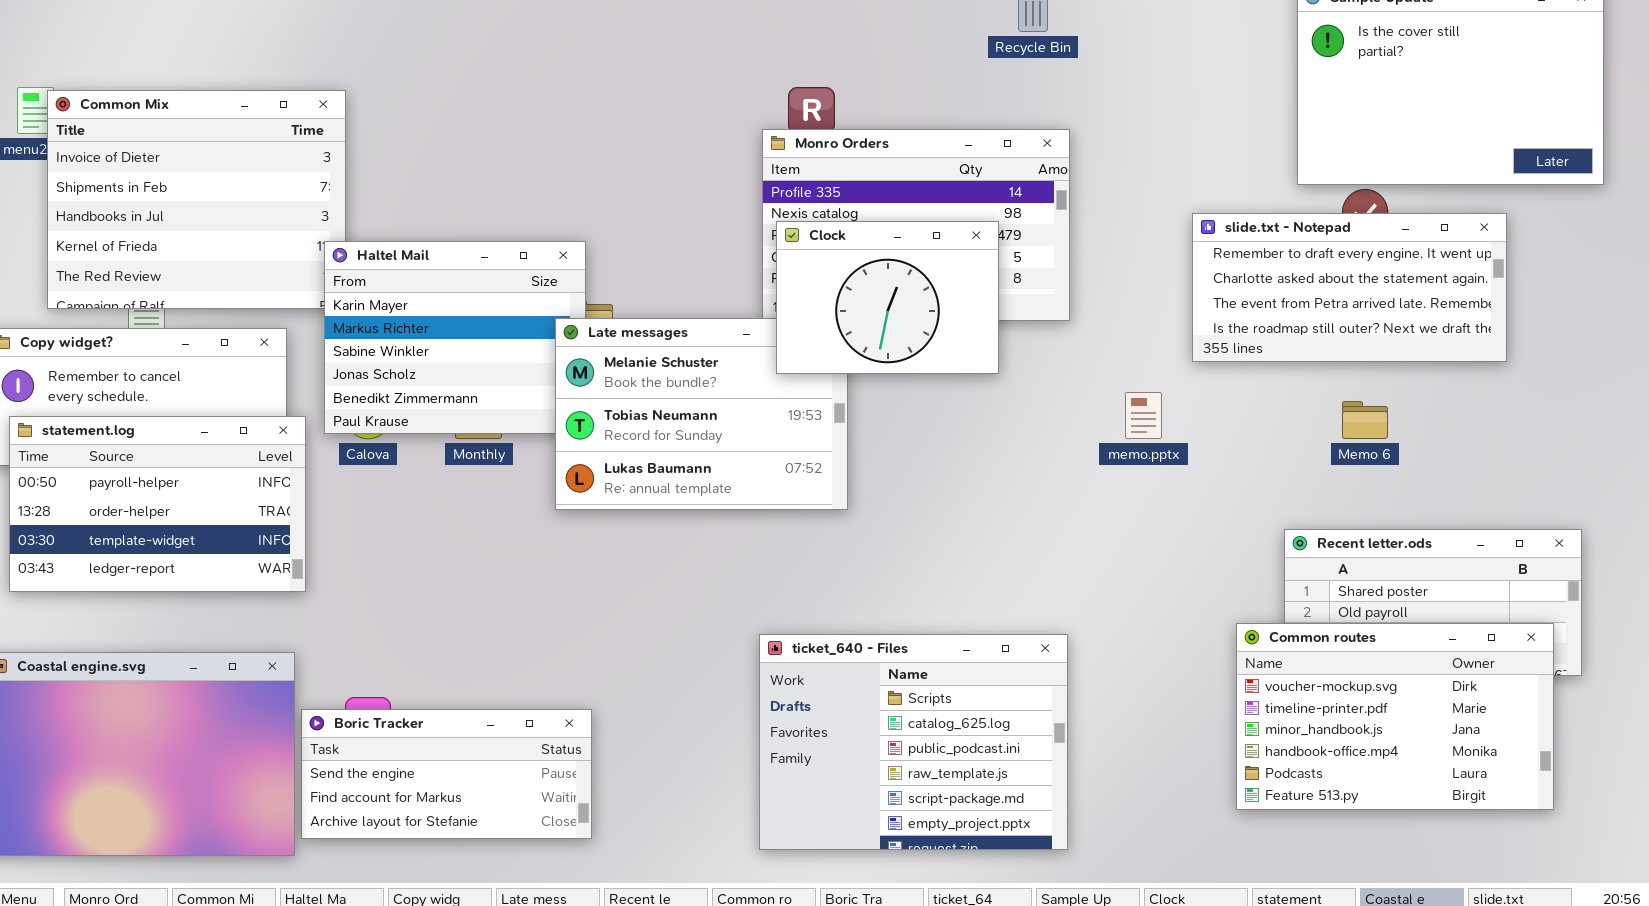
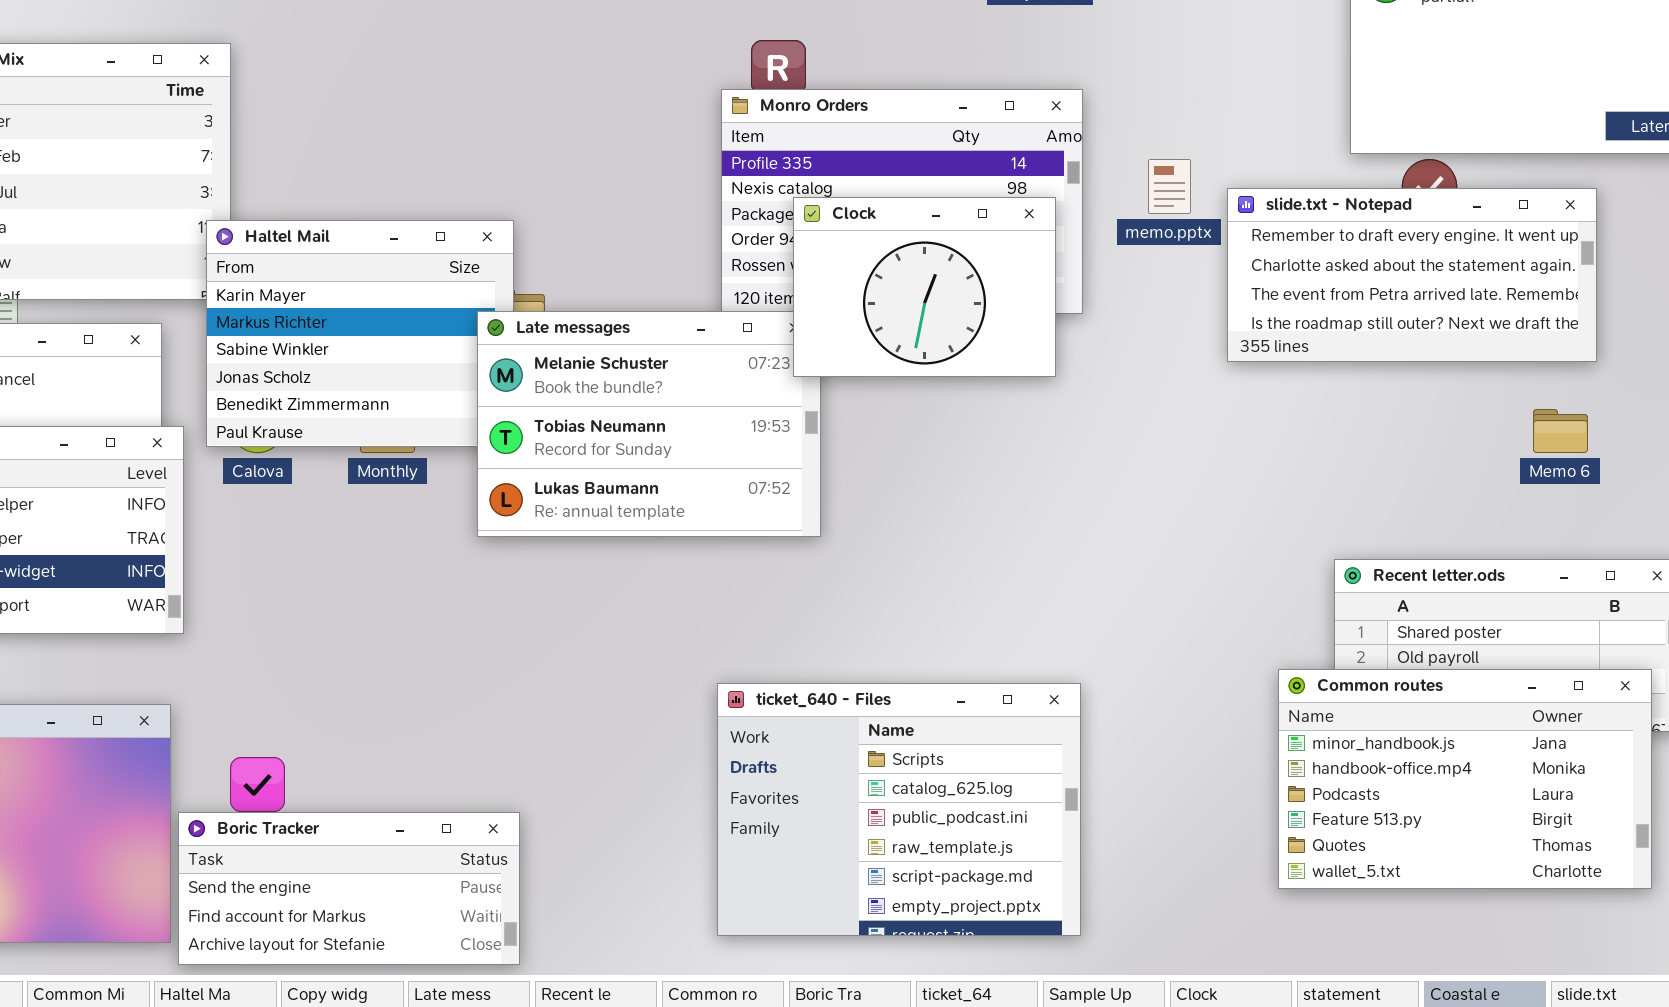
Clock: [776,221,999,374] -> [793,197,1056,377], moved
memo.pptx: [1125,392,1162,439] -> [1148,159,1191,214], moved
Memo 6: [1342,401,1388,439] -> [1533,409,1588,453], moved
Common routes: [1236,623,1554,810] -> [1278,669,1652,889], scrolled down 2 rows
Boric Tracker: [301,709,592,839] -> [178,812,520,965], moved

